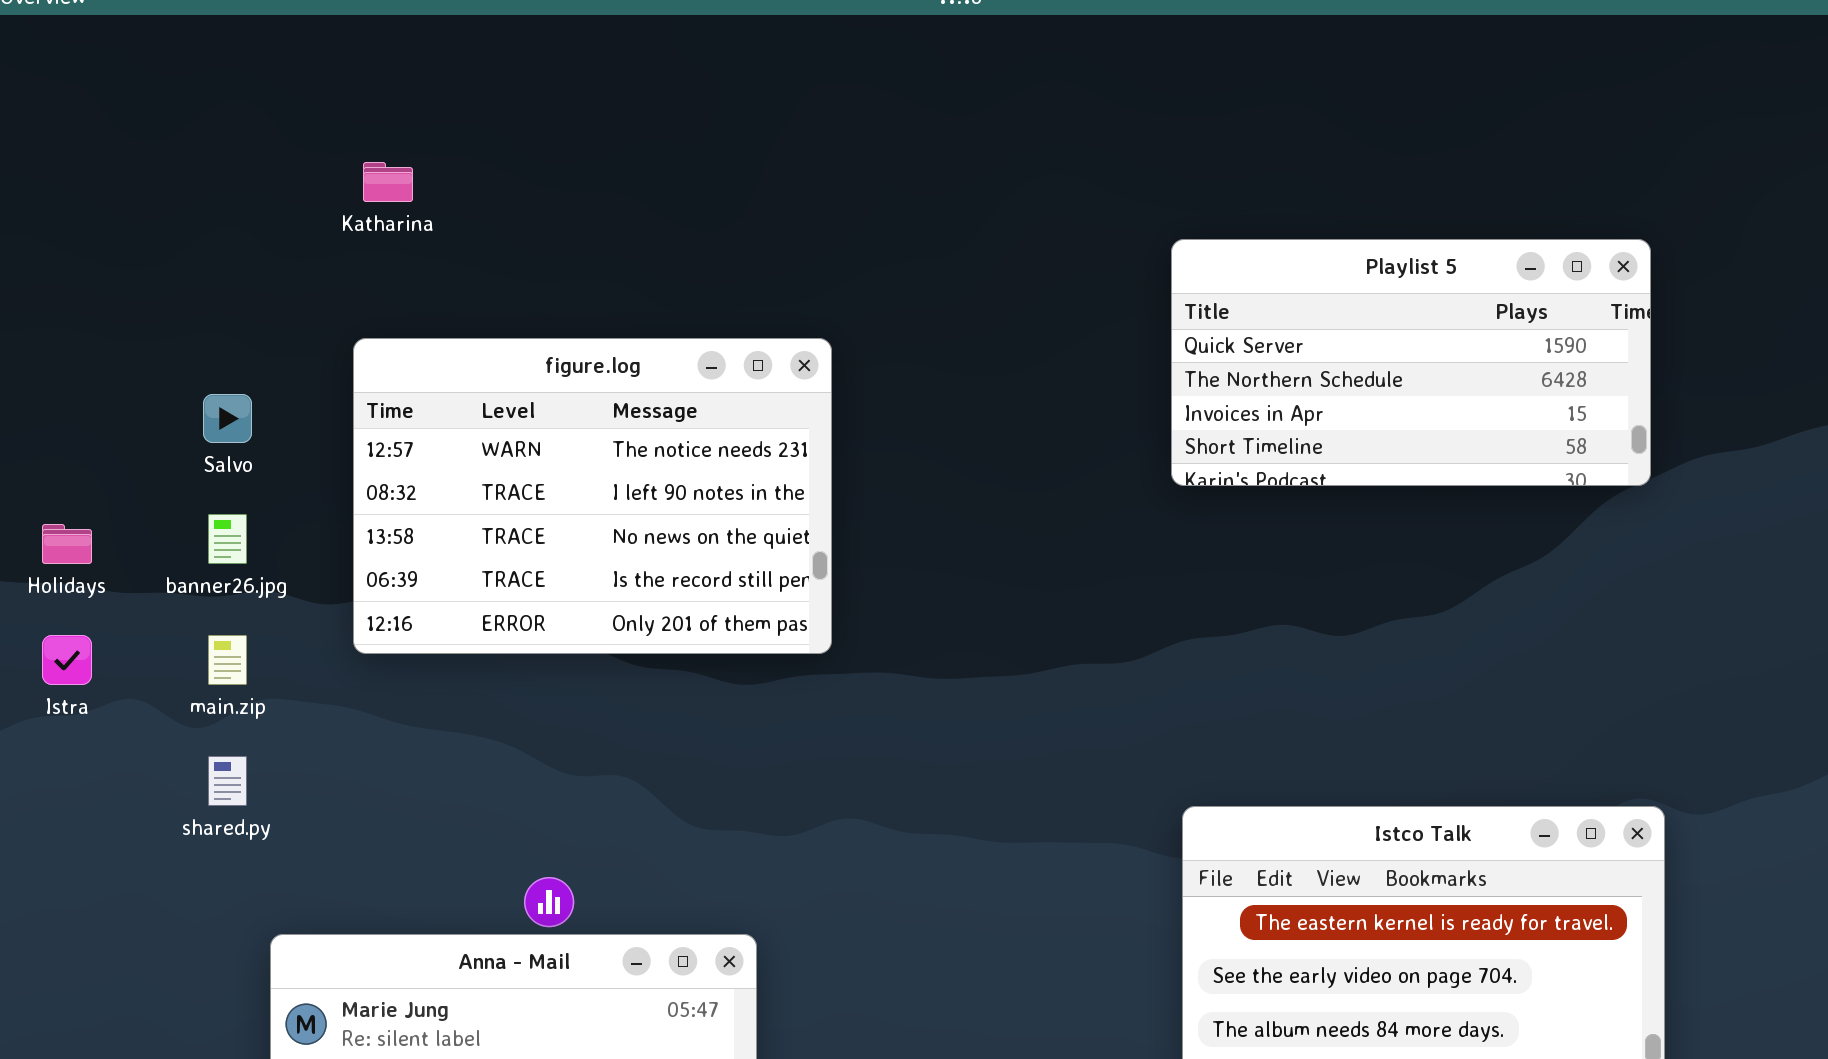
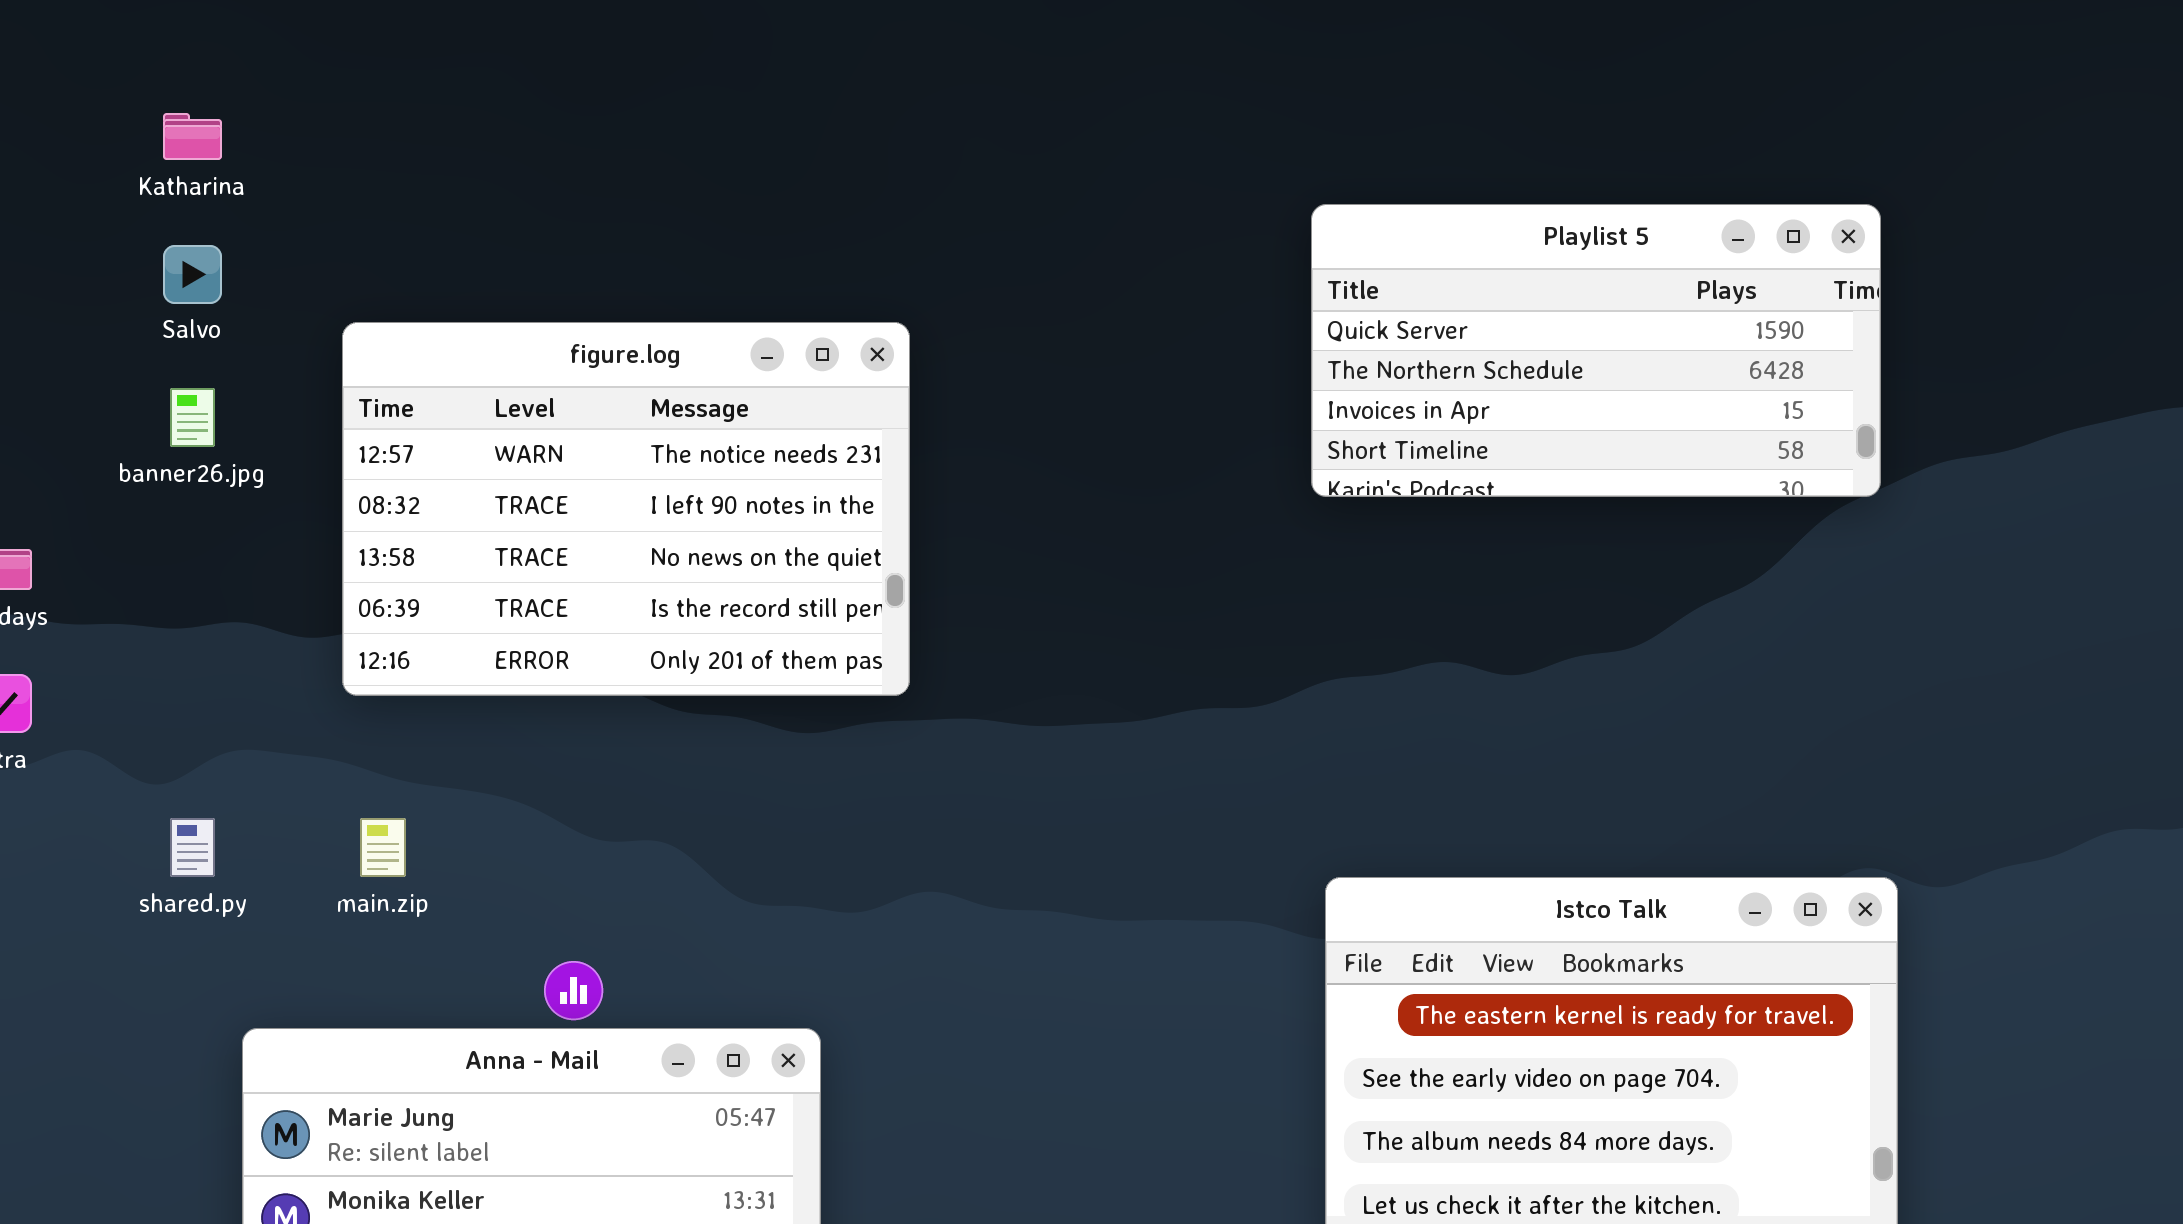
Katharina: [363,162,413,202] -> [163,113,222,160], moved
Salvo: [203,394,252,443] -> [163,245,222,304], moved
banner26.jpg: [208,514,247,564] -> [170,388,215,447], moved
main.zip: [208,635,247,685] -> [360,818,406,877], moved

